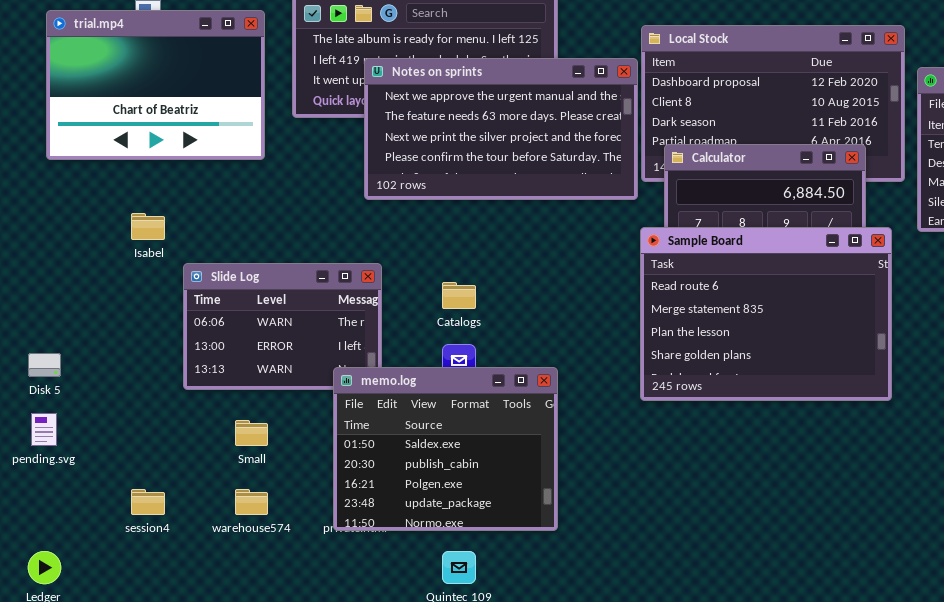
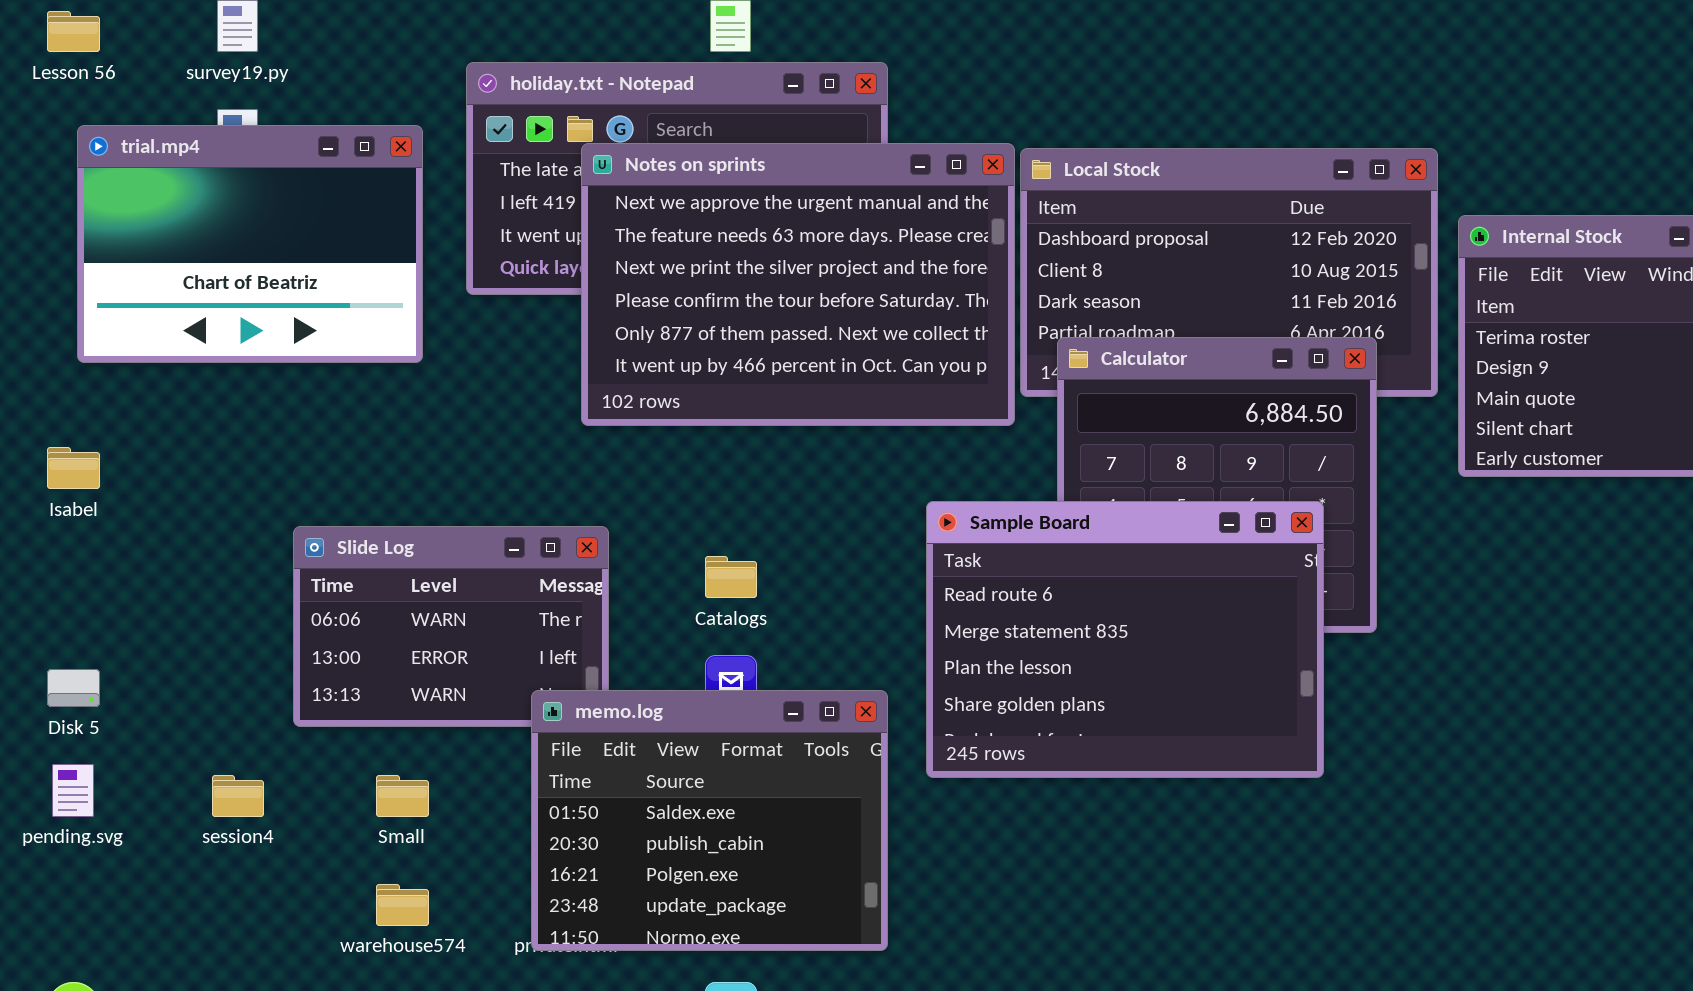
Notes on sprints: [364,58,638,200] -> [581,143,1015,426], resized
Isabel: [131,213,165,240] -> [47,447,100,489], moved
Sample Board: [640,227,892,401] -> [926,501,1324,778], moved
session4: [131,489,165,515] -> [212,775,264,817], moved

